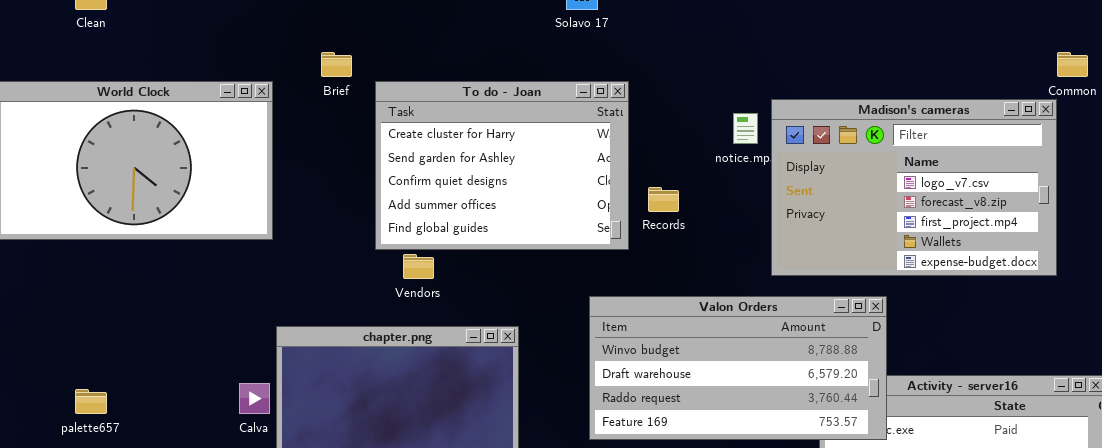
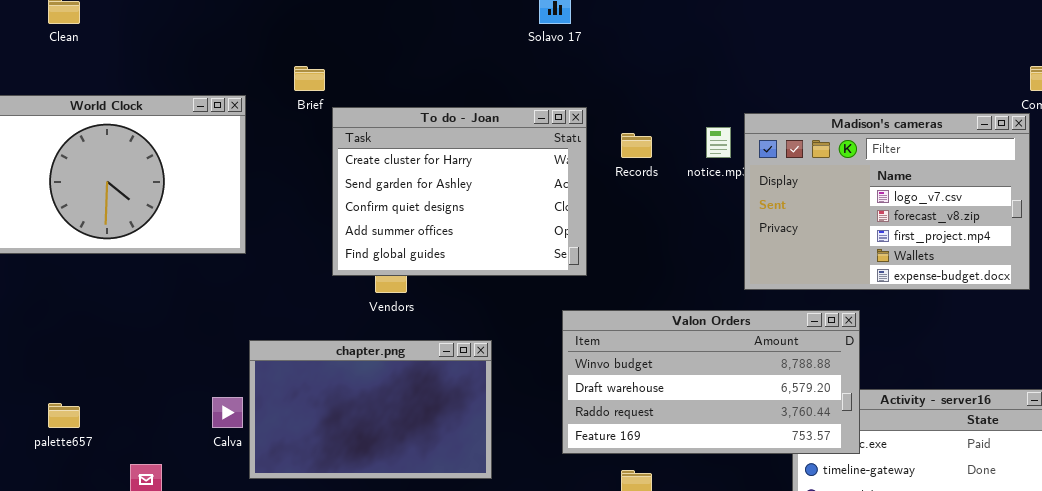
To do - Joan: [375,81,629,250] -> [332,107,587,276], moved
Records: [648,187,679,212] -> [621,133,652,158], moved

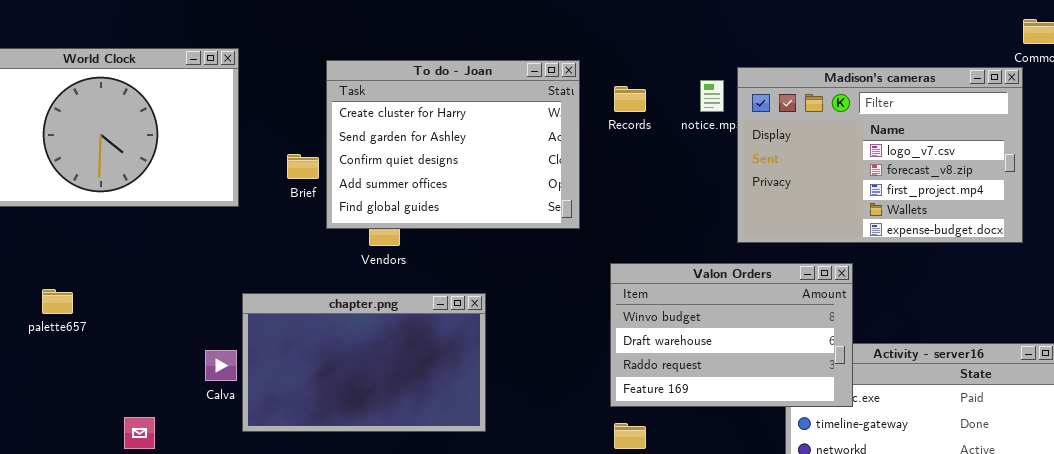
Brief: [294,66,325,91] -> [287,154,319,179], moved
Valon Orders: [562,310,860,454] -> [610,263,853,407], resized
palette657: [48,403,80,428] -> [42,289,73,314], moved

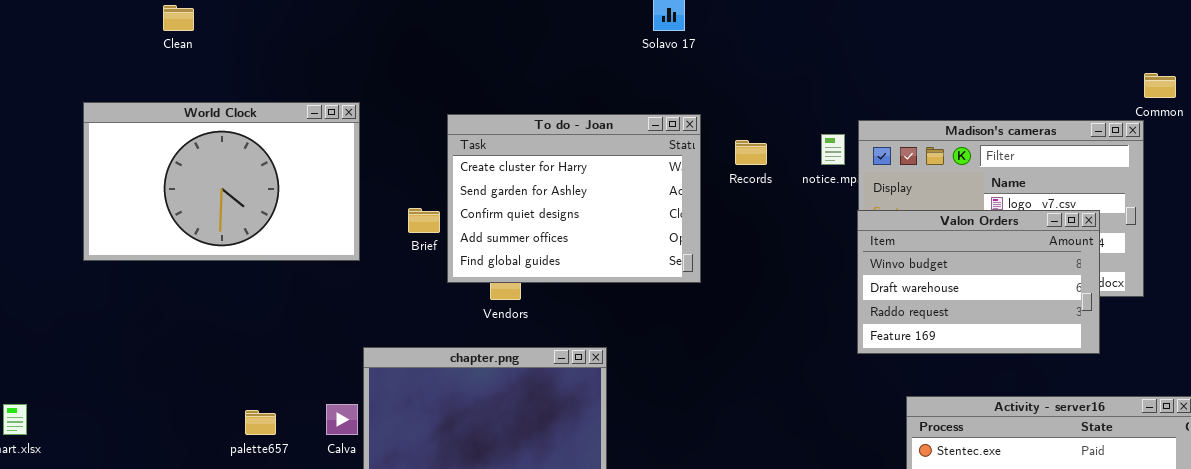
Valon Orders: [610,263,853,407] -> [857,210,1100,354], moved
palette657: [42,289,73,314] -> [245,410,276,435], moved

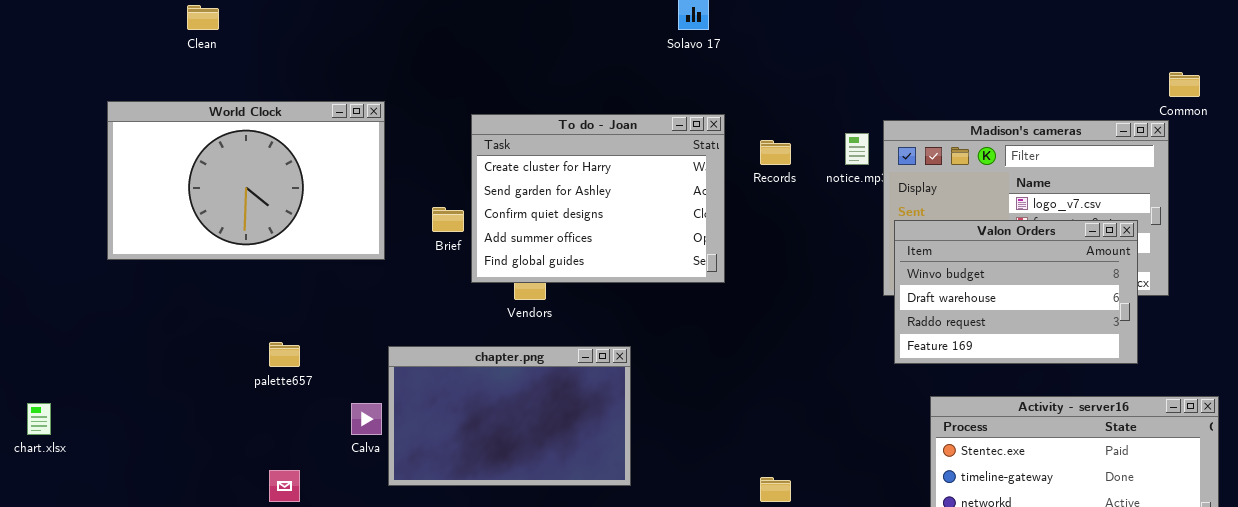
Valon Orders: [857,210,1100,354] -> [894,220,1138,364], moved
palette657: [245,410,276,435] -> [269,342,300,367], moved

